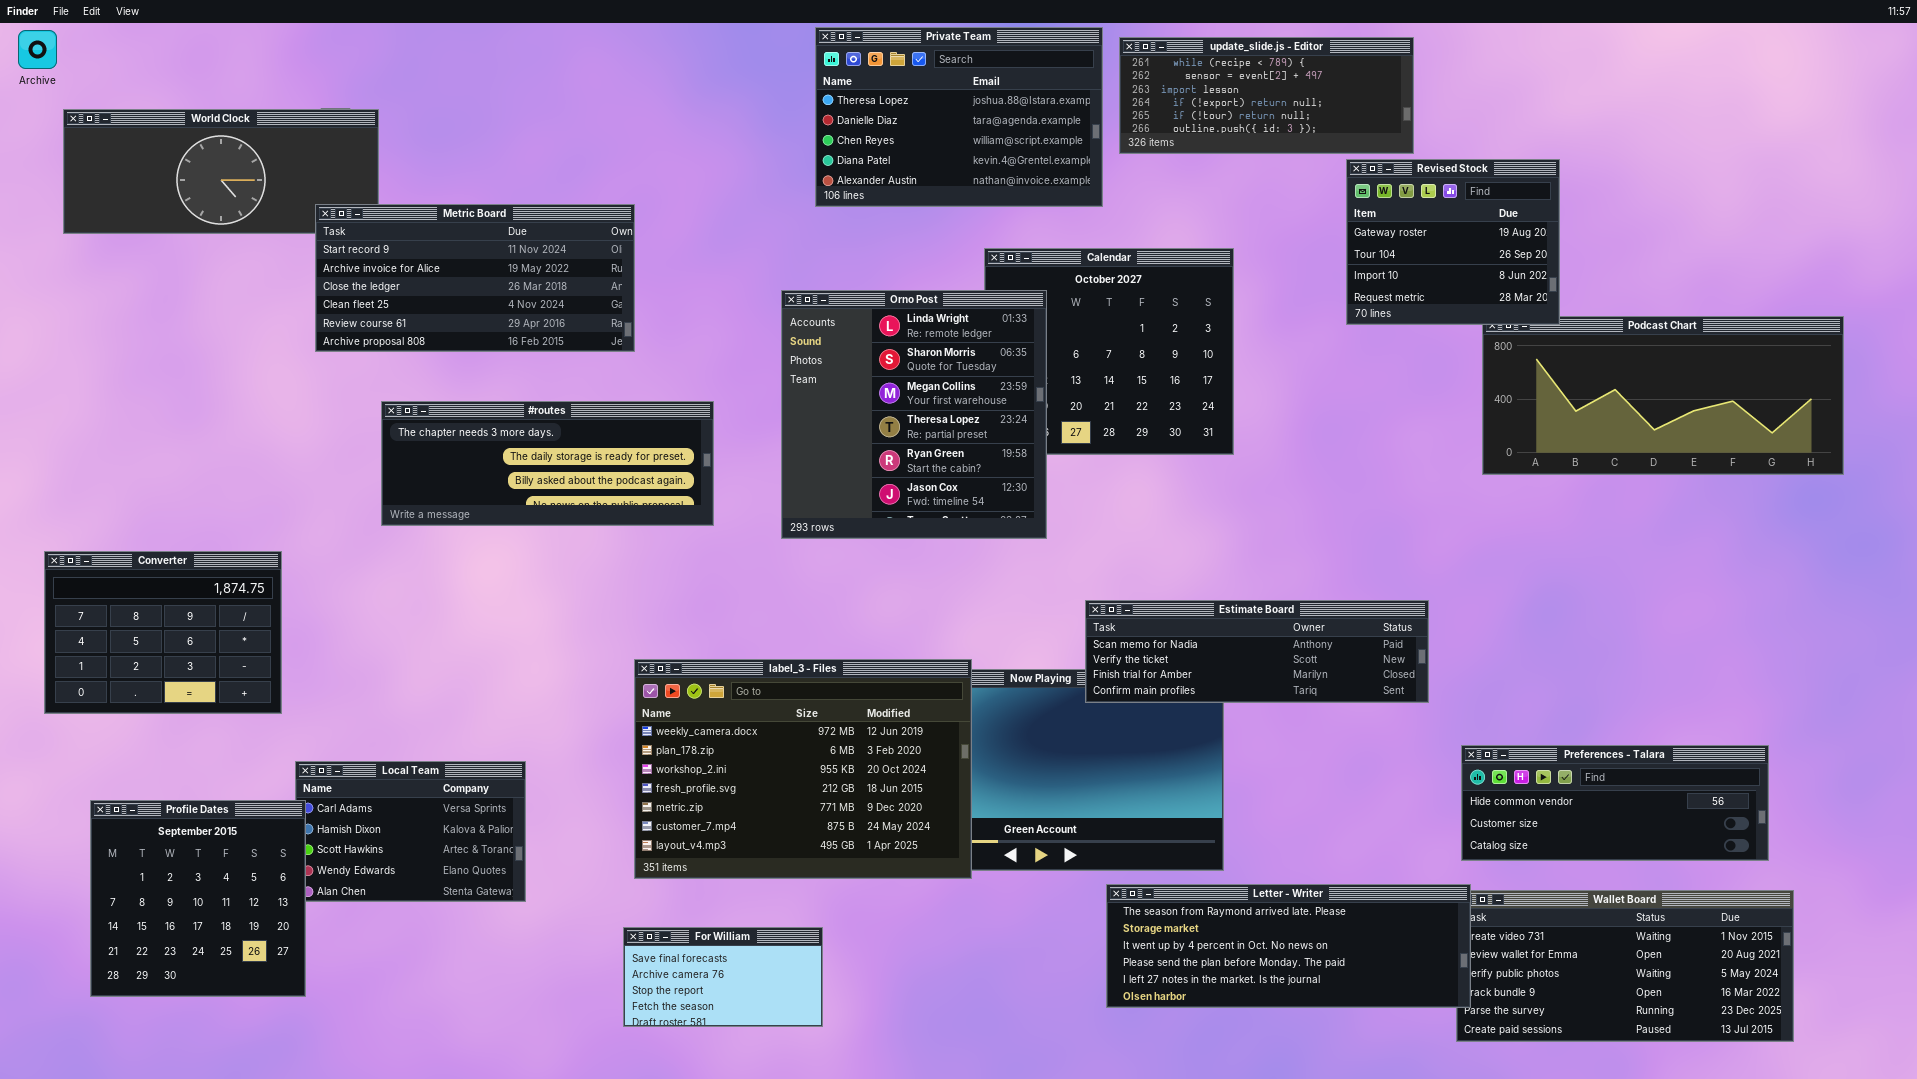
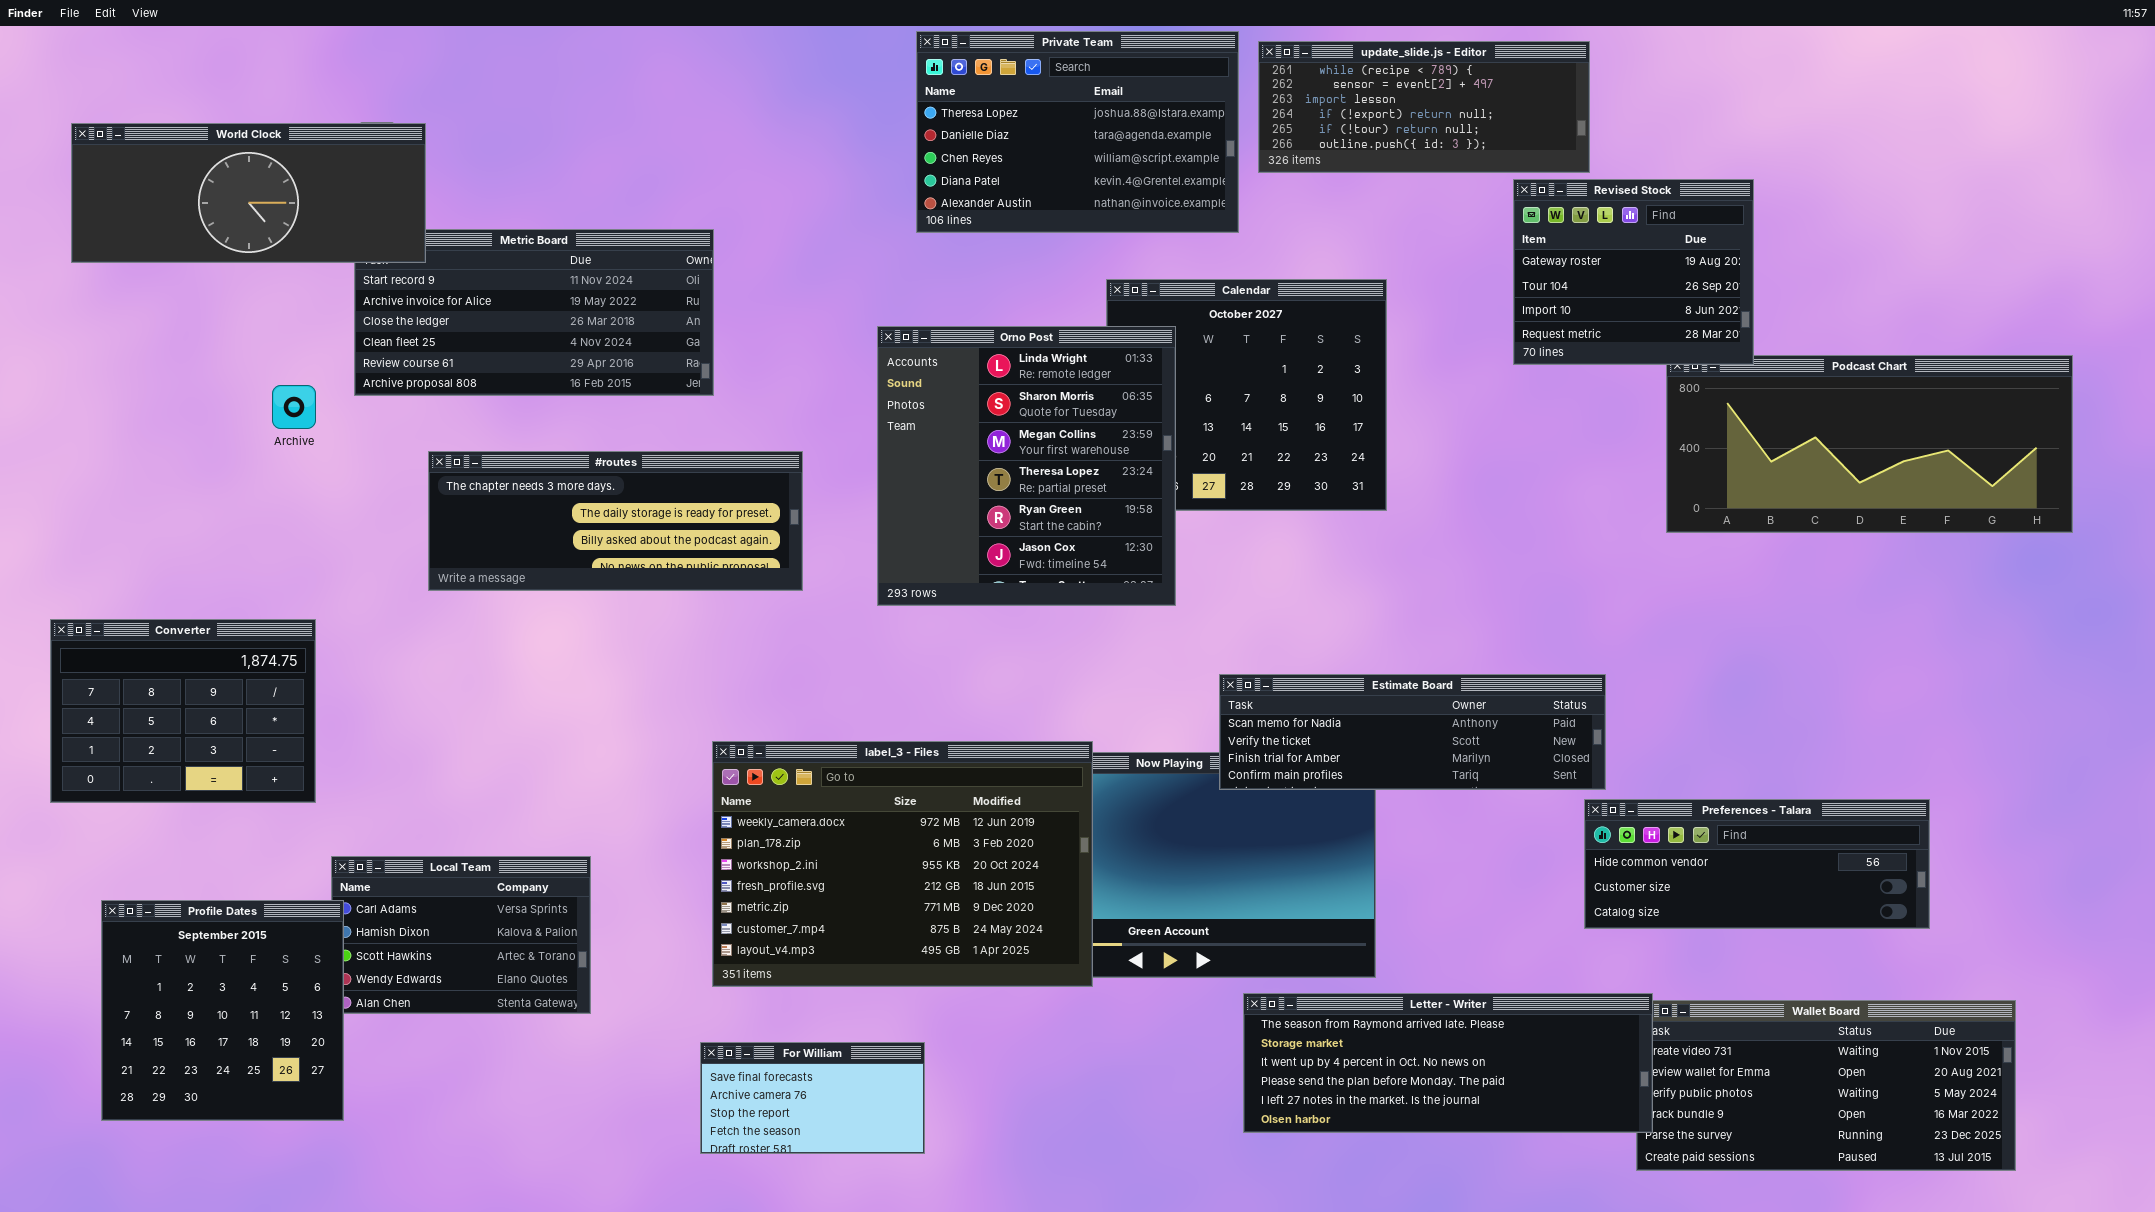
Archive: [18,30,57,69] -> [272,385,316,429], moved
World Clock: [63,109,379,234] -> [71,123,426,263], raised
Preferences - Talara: [1461,745,1769,861] -> [1584,799,1930,929], moved

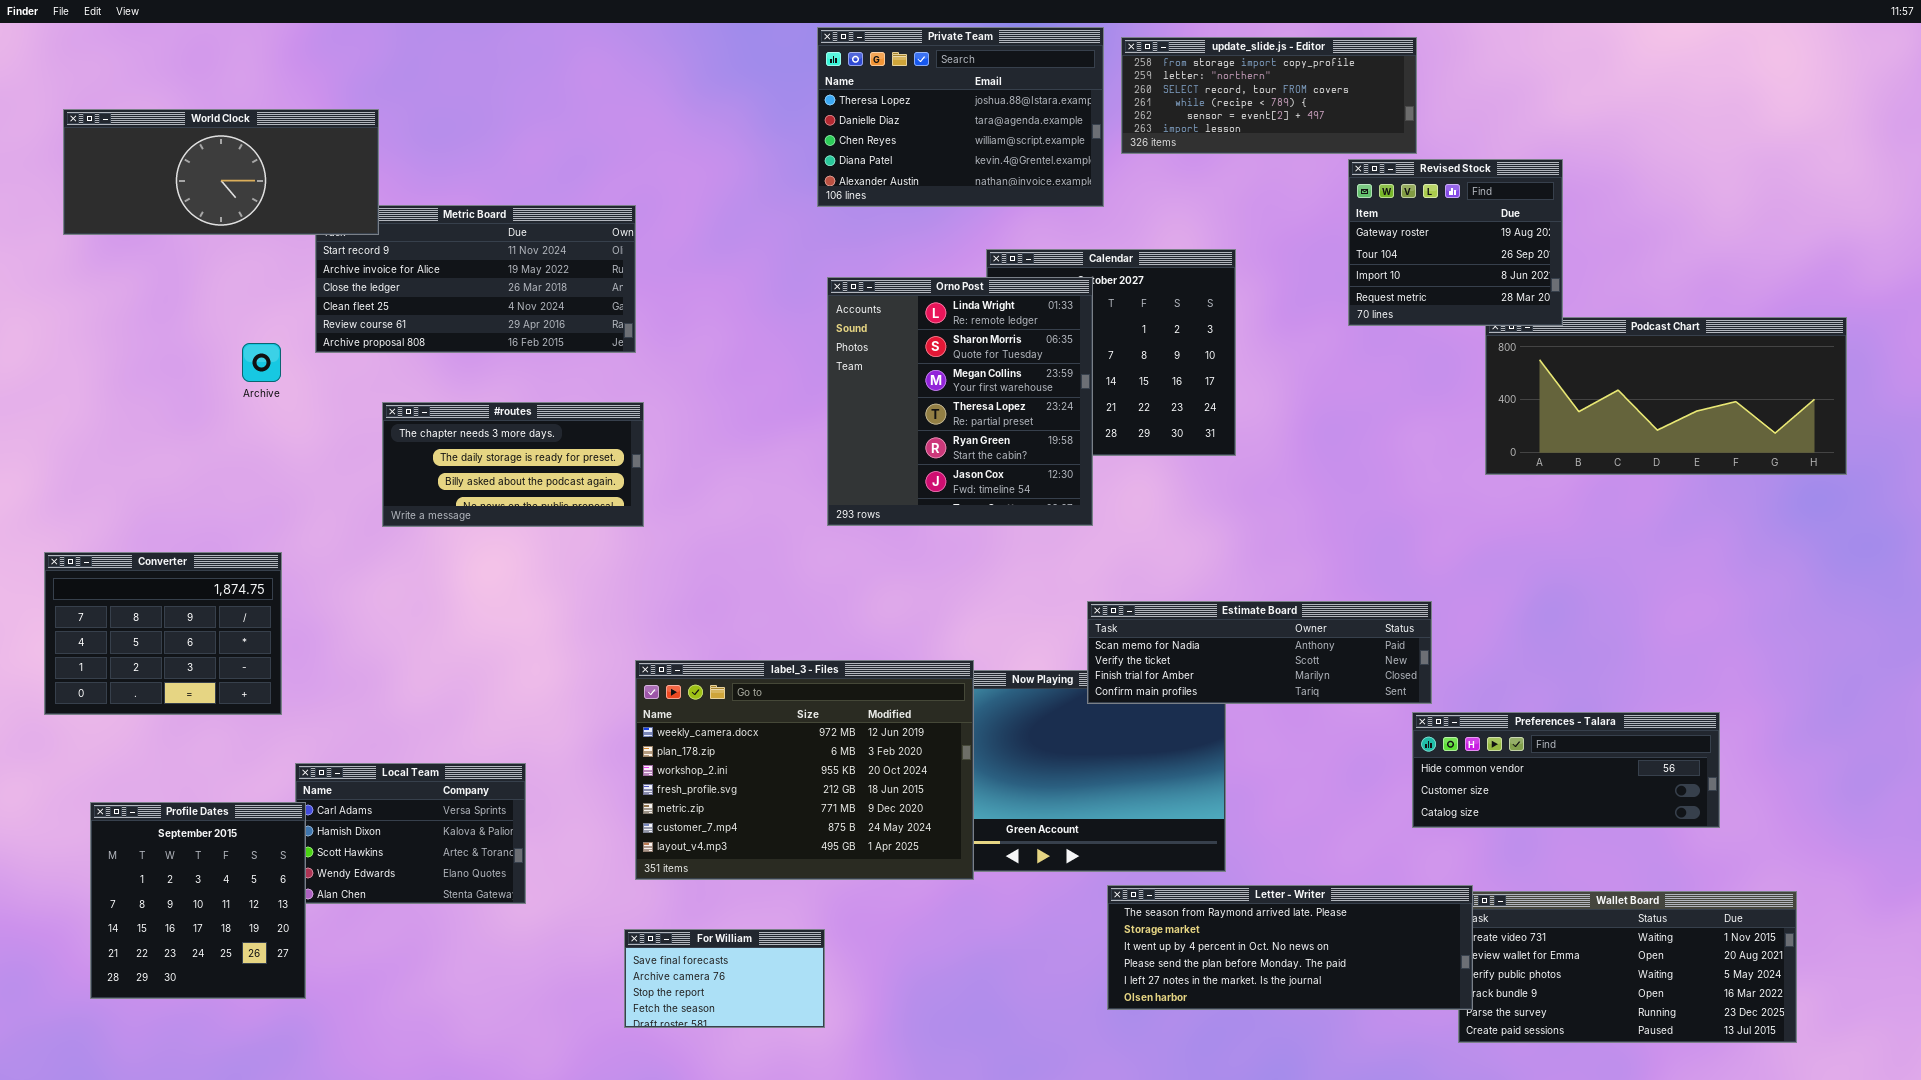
update_slide.js - Editor: [1258,41,1590,173] -> [1121,37,1417,154], scrolled up 3 rows
Orno Post: [877,326,1176,606] -> [827,277,1093,526], moved
#routes: [428,451,803,591] -> [382,402,644,527], resized

